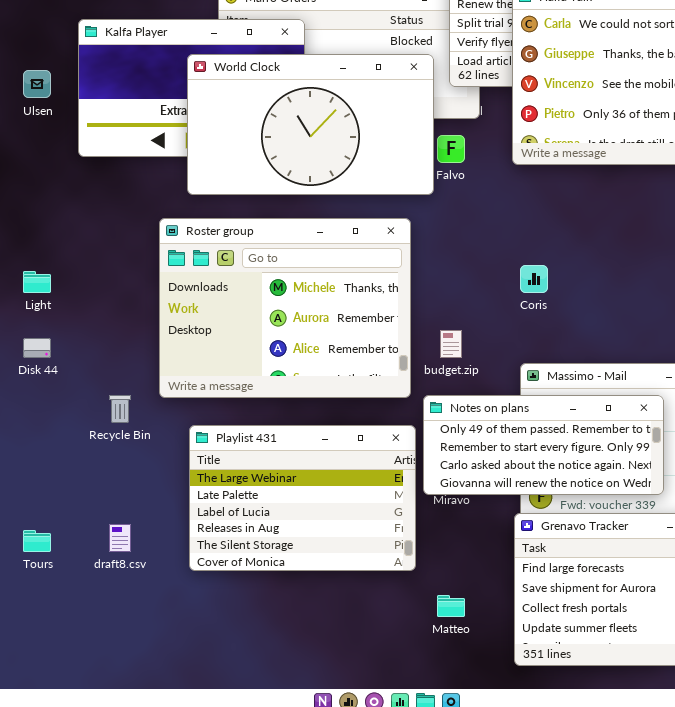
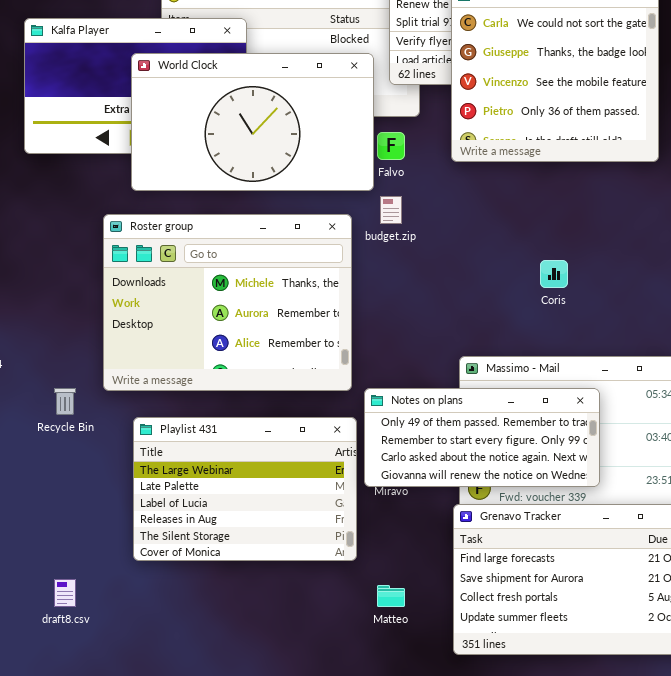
Coris: [520,265,548,293] -> [540,260,568,288], moved
budget.zip: [440,330,462,358] -> [380,196,402,224], moved
draft8.csv: [109,524,131,552] -> [54,579,76,607], moved

